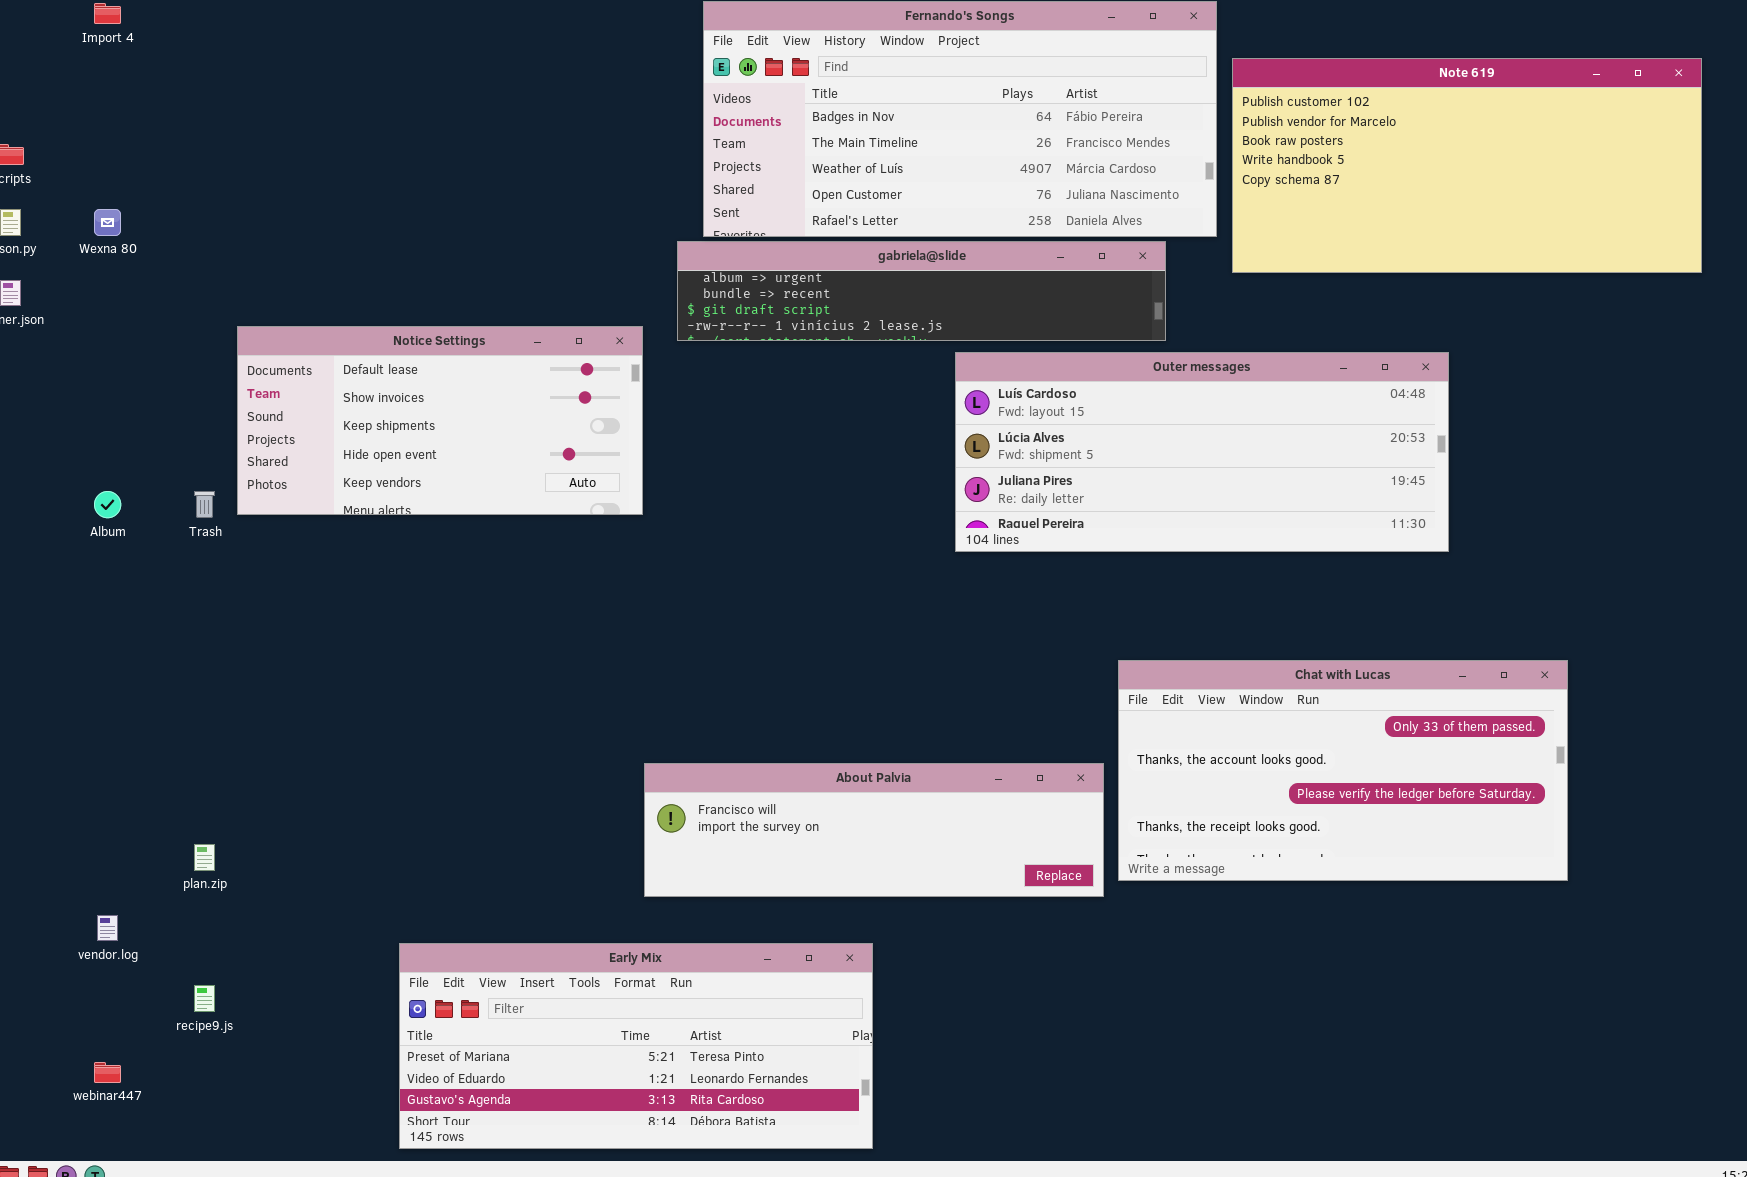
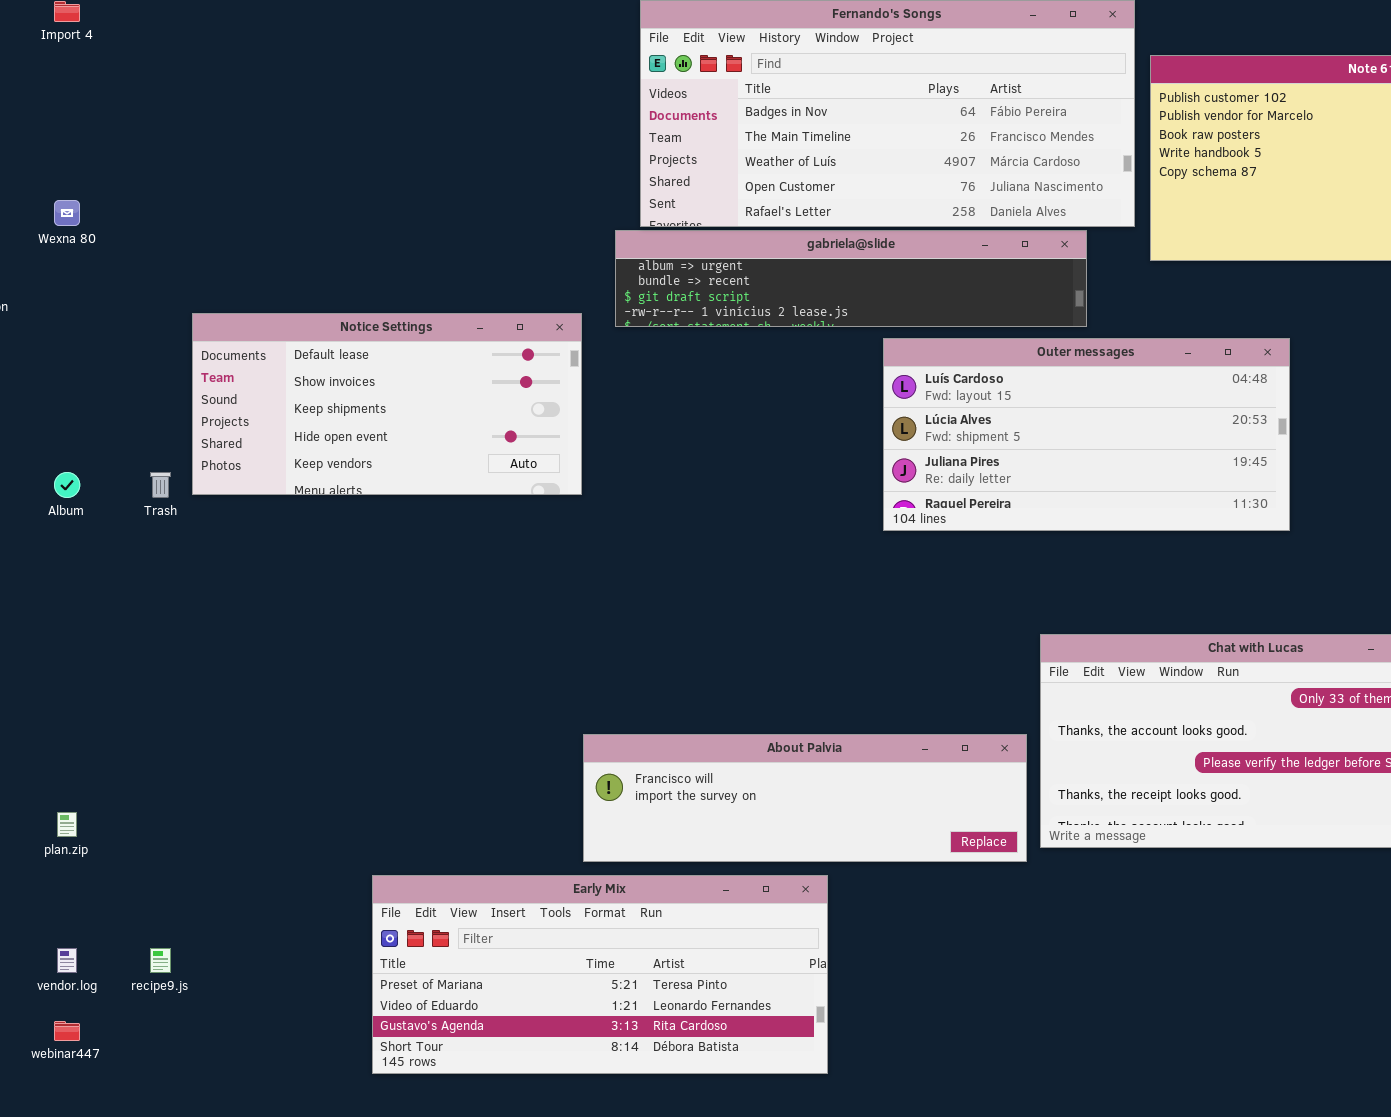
Outer messages: [955,352,1449,552] -> [883,338,1290,531], resized
plan.zip: [194,844,215,871] -> [57,812,77,837], moved
vendor.log: [97,915,118,941] -> [57,948,77,973], moved
Early Mix: [399,943,873,1149] -> [372,875,828,1074], moved

